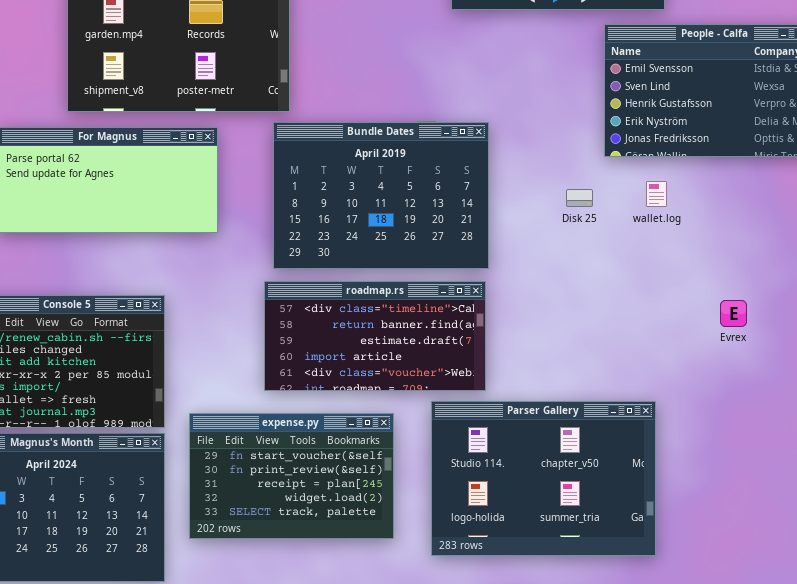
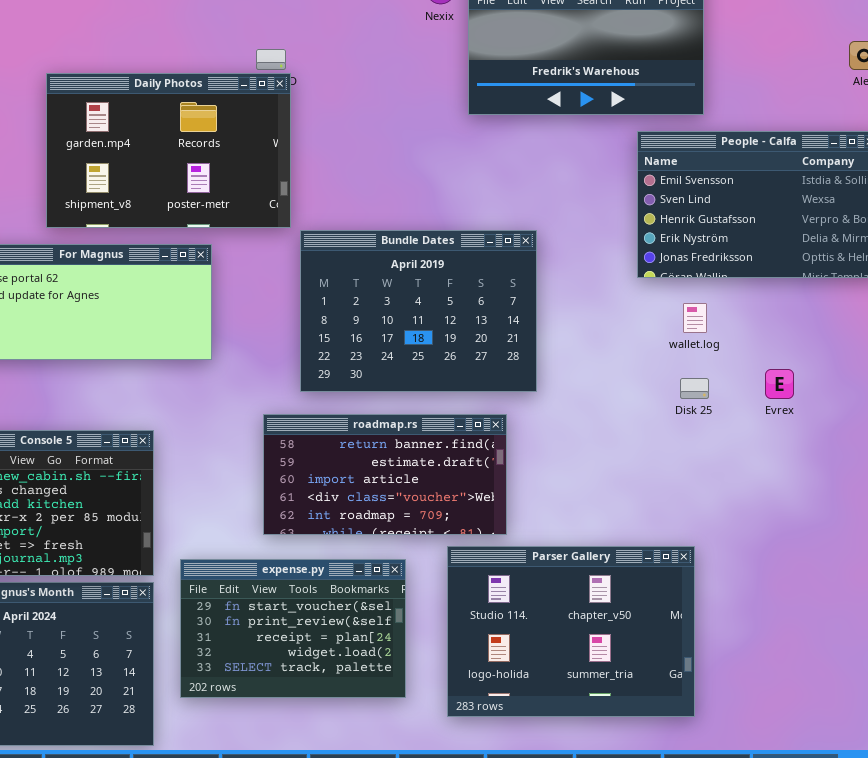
Bundle Dates: [273,122,489,269] -> [300,230,537,392], moved
Disk 25: [566,189,593,207] -> [680,378,709,399], moved
roadmap.rs: [264,281,486,391] -> [263,414,507,535], scrolled down 1 row
Evrex: [720,300,747,327] -> [765,369,794,399], moved

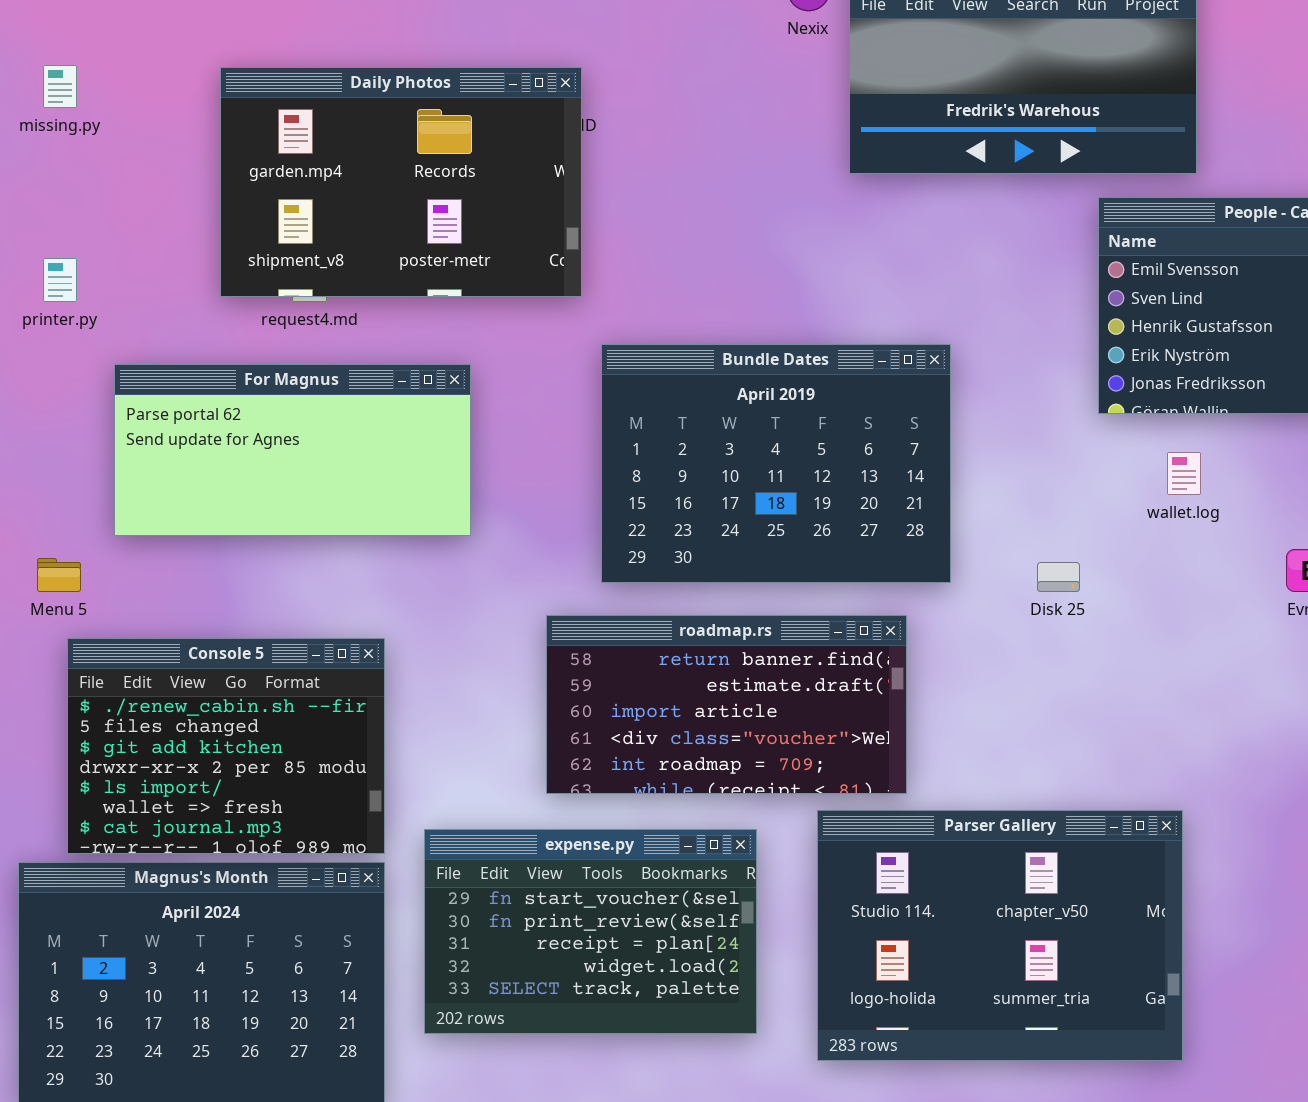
Daily Photos: [46,73,291,228] -> [220,67,582,297], moved
Disk 25: [680,378,709,399] -> [1037,562,1080,592], moved

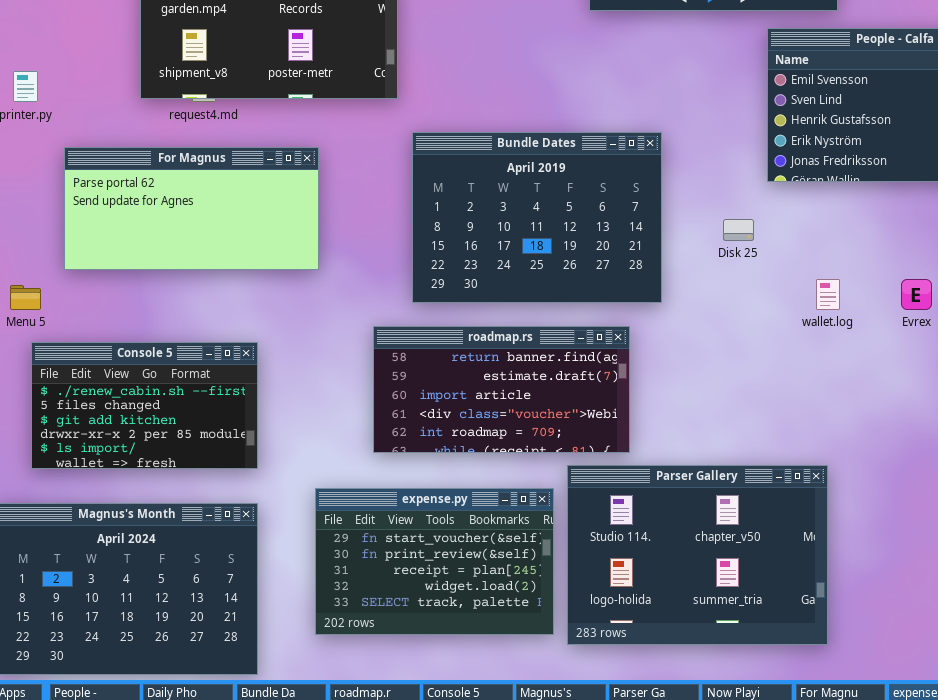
wallet.log: [1167,452,1201,495] -> [816,279,840,310], moved
Disk 25: [1037,562,1080,592] -> [723,219,754,241], moved
Console 5: [67,638,385,854] -> [31,342,258,469], resized
expense.py: [424,829,757,1034] -> [315,488,554,635], moved

